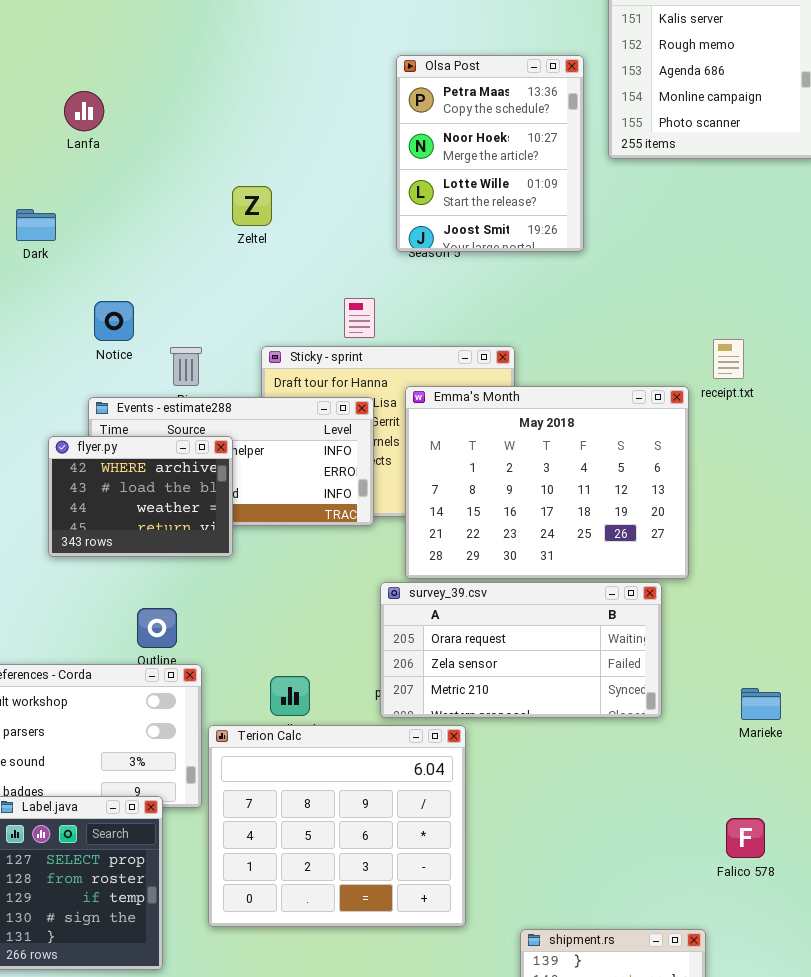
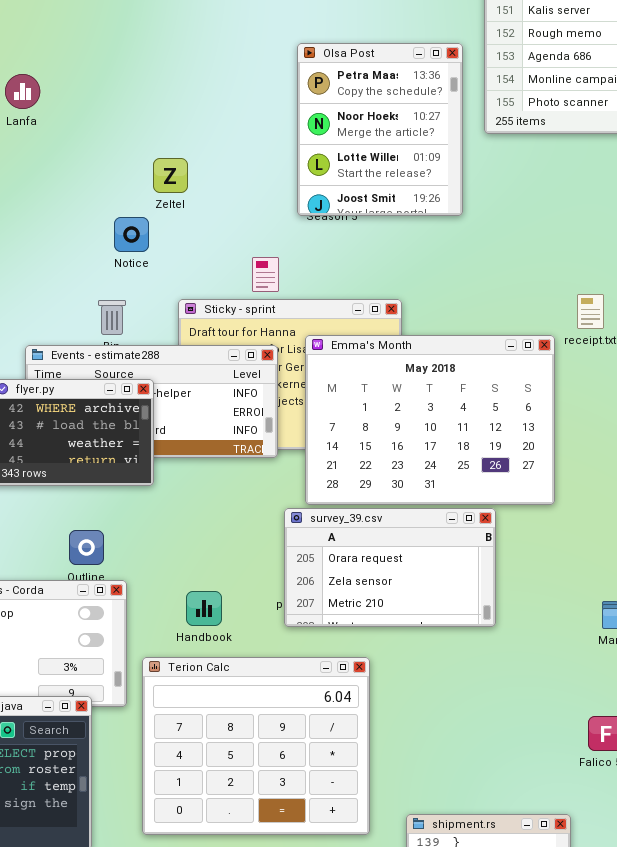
Notice: [94,301,134,341] -> [114,217,149,252], moved
survey_39.csv: [380,582,662,718] -> [284,508,496,627], resized
Terion Calc: [208,725,466,927] -> [142,657,370,835], moved

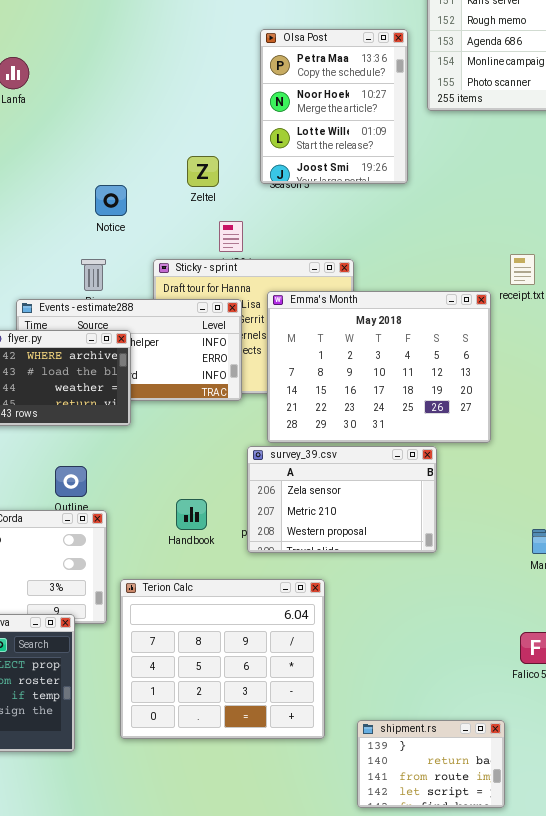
Zeltel: [153,158,188,193] -> [187,156,219,187], moved
survey_39.csv: [284,508,496,627] -> [247,446,437,553], scrolled down 1 row
Handbook: [186,591,222,626] -> [176,499,207,530], moved

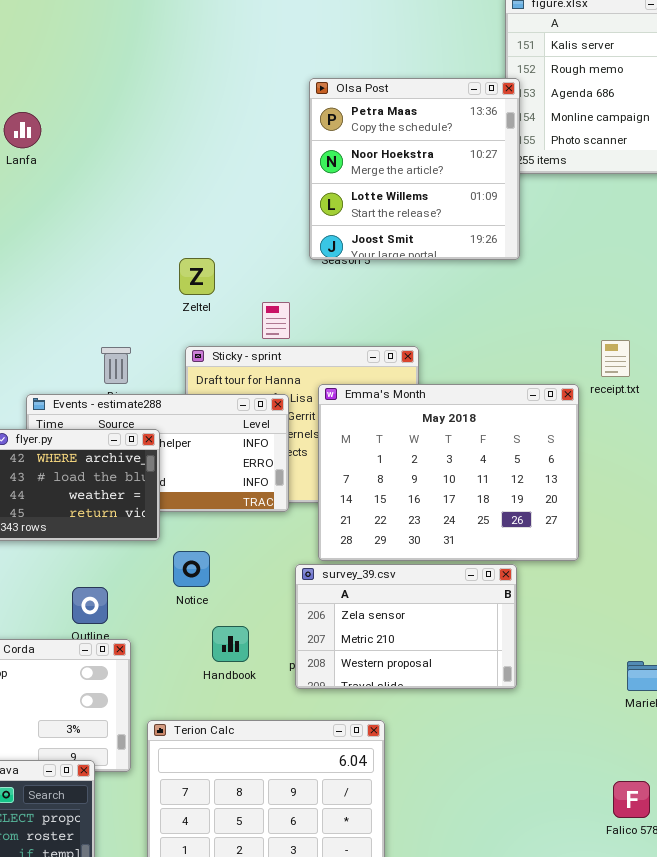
Olsa Post: [260,29,408,184] -> [309,78,520,260], resized
Zeltel: [187,156,219,187] -> [179,258,215,295], moved
Notice: [95,185,127,216] -> [173,551,210,587], moved

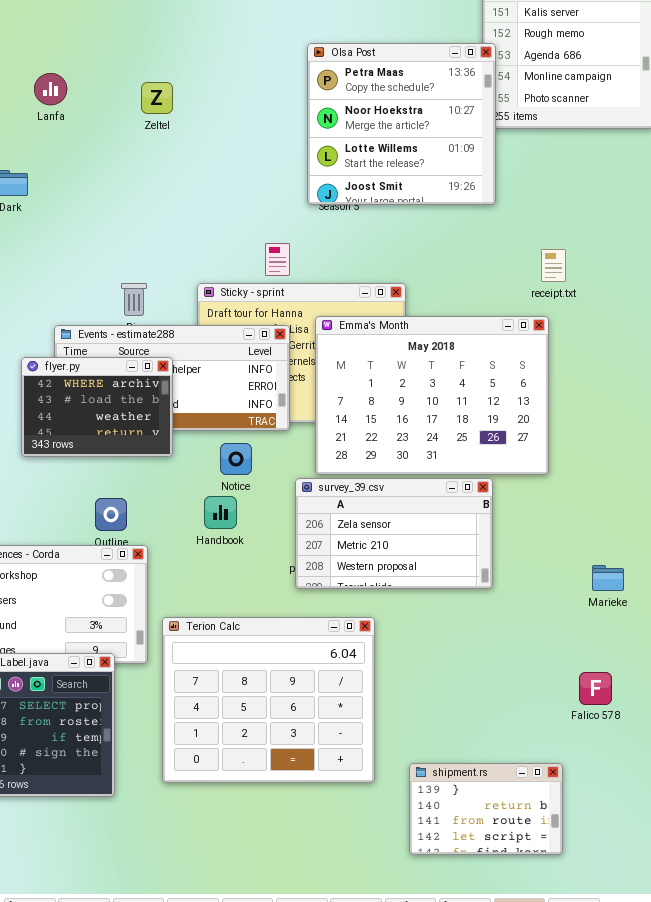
Zeltel: [179,258,215,295] -> [141,82,173,114], moved
receipt.txt: [601,340,630,377] -> [541,249,566,282], moved
Notice: [173,551,210,587] -> [220,443,252,475], moved
Handbook: [212,626,249,662] -> [204,496,237,529], moved

